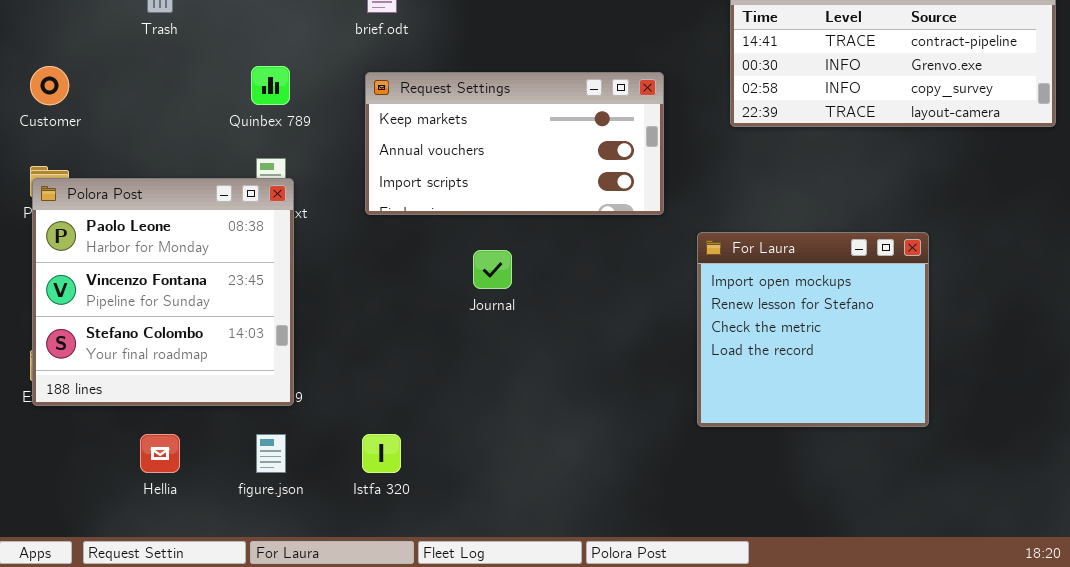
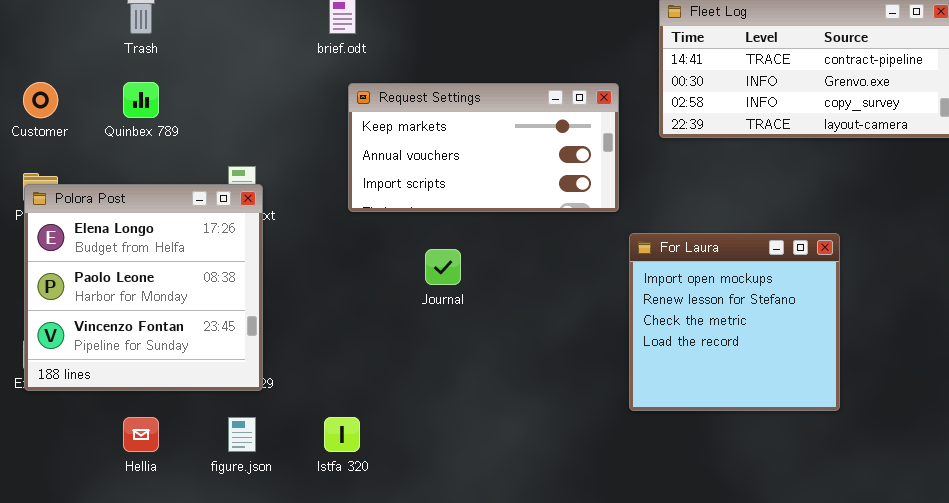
Quinbex 789: [251,66,290,105] -> [123,82,159,118], moved
Request Settings: [365,72,664,215] -> [348,83,619,212], moved
Polora Post: [32,178,294,406] -> [24,184,263,391], scrolled up 1 row

